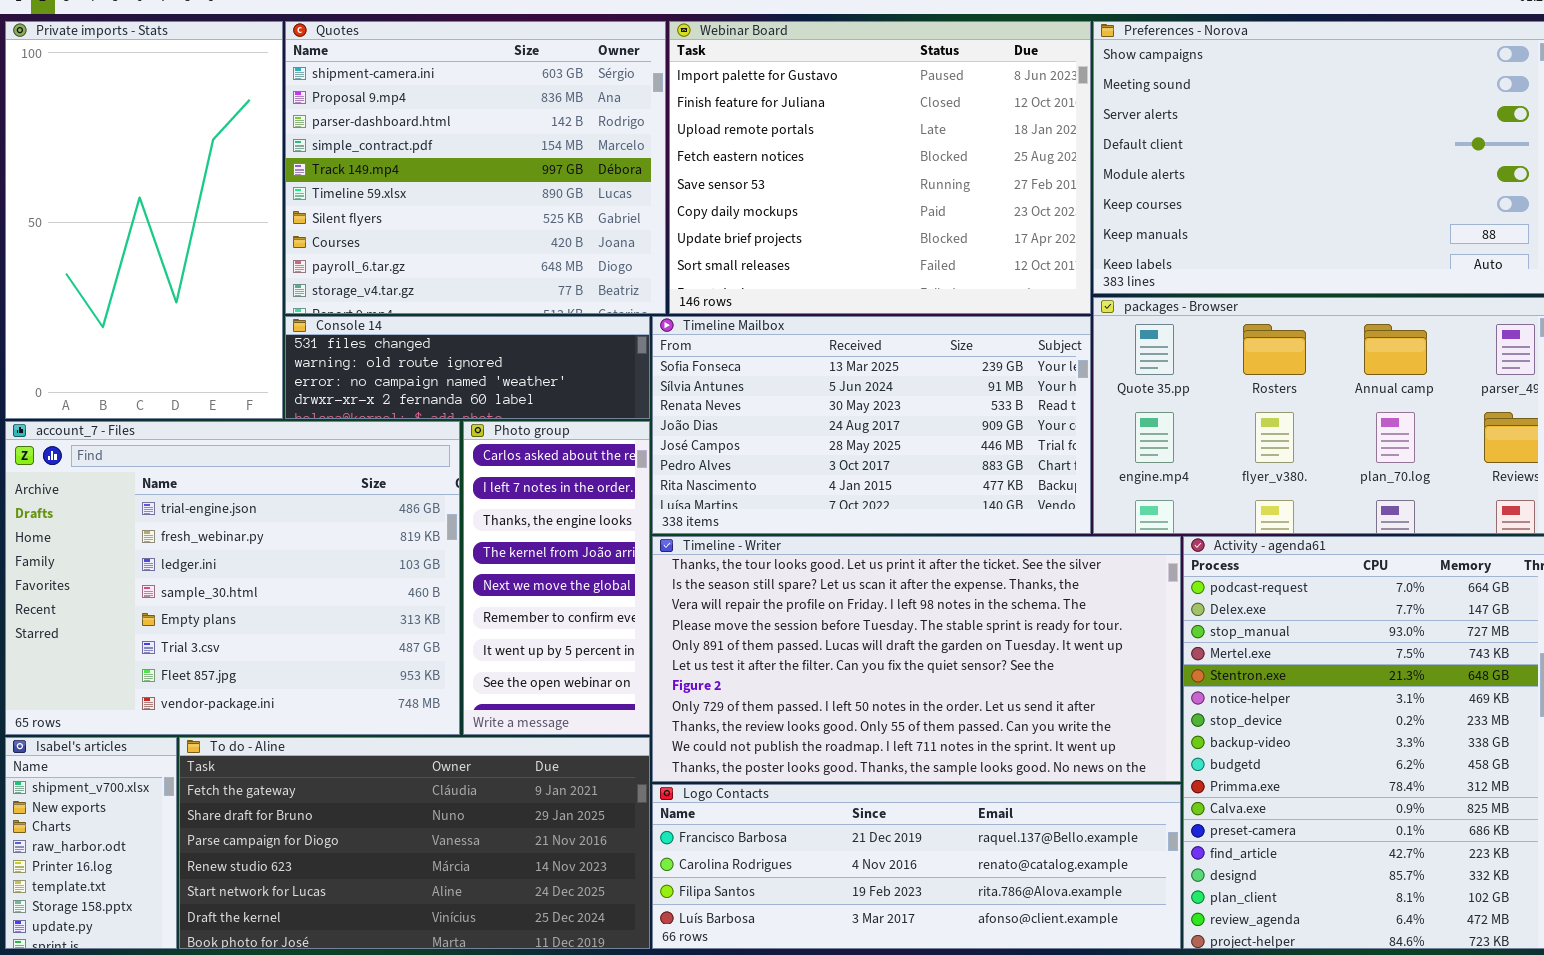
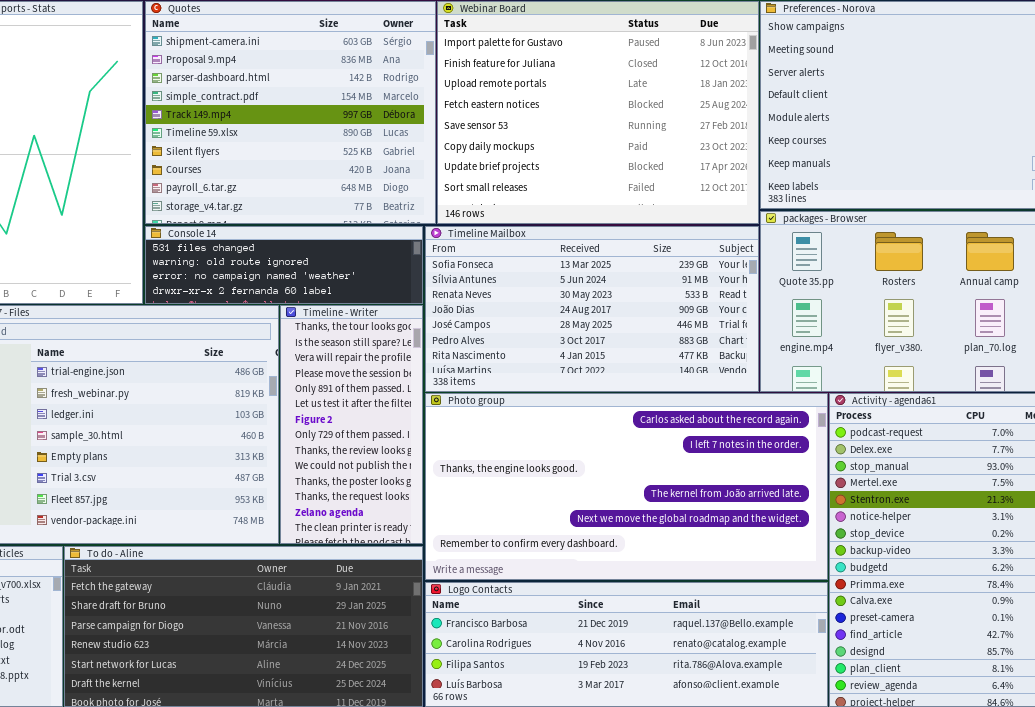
Photo group: [463,421,650,735] -> [425,393,828,580], moved, resized
Timeline - Writer: [652,536,1181,782] -> [280,305,423,544], moved, resized

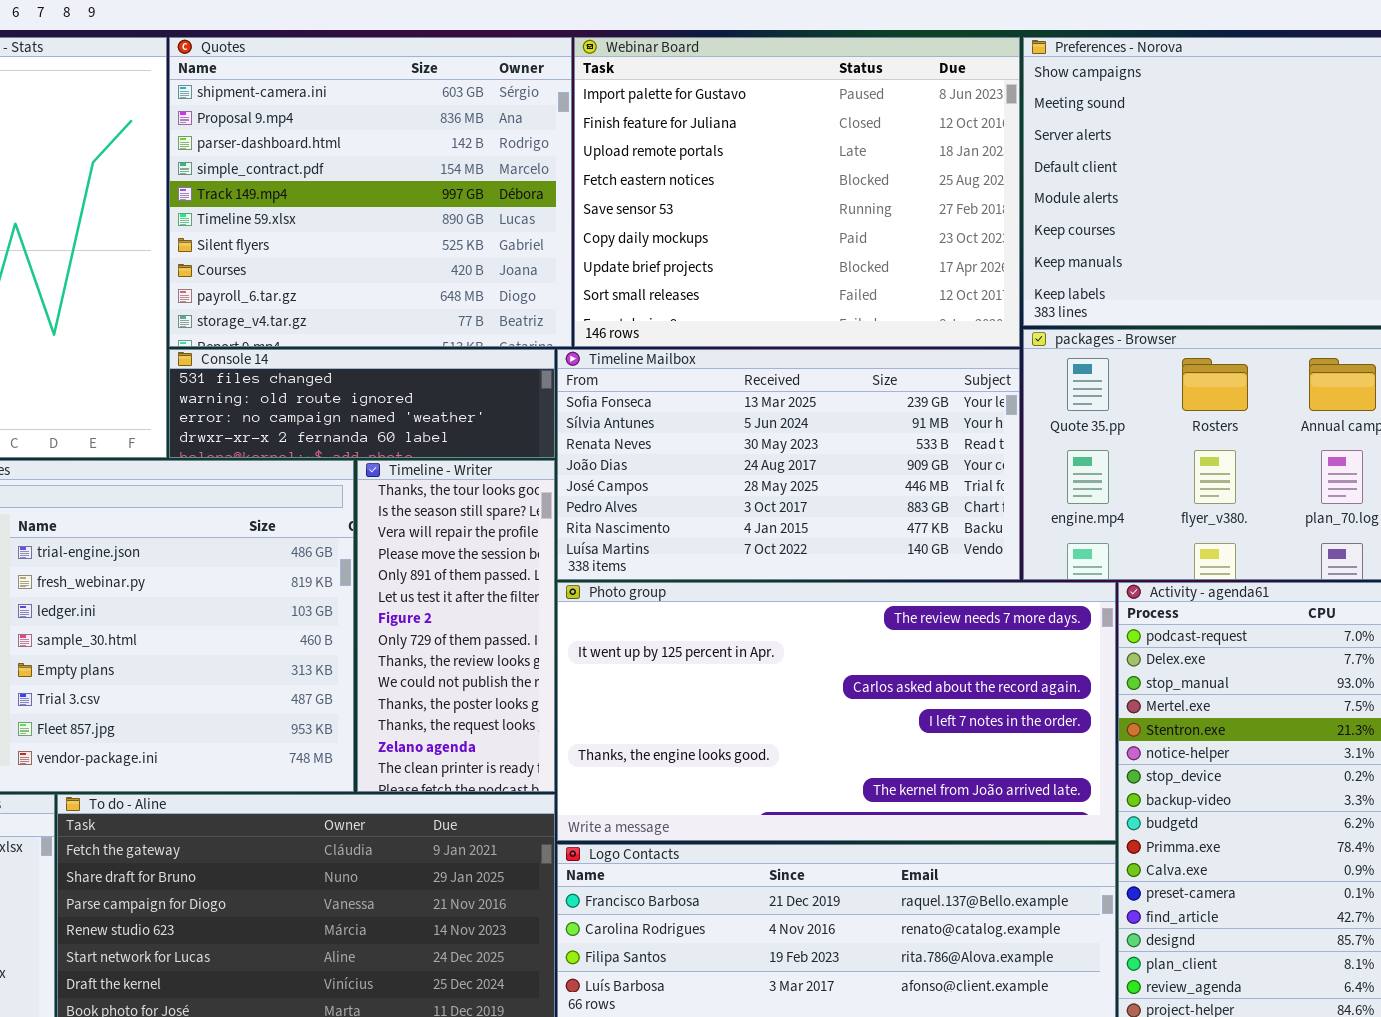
Photo group: [425,393,828,580] -> [557,582,1116,841], scrolled up 2 rows

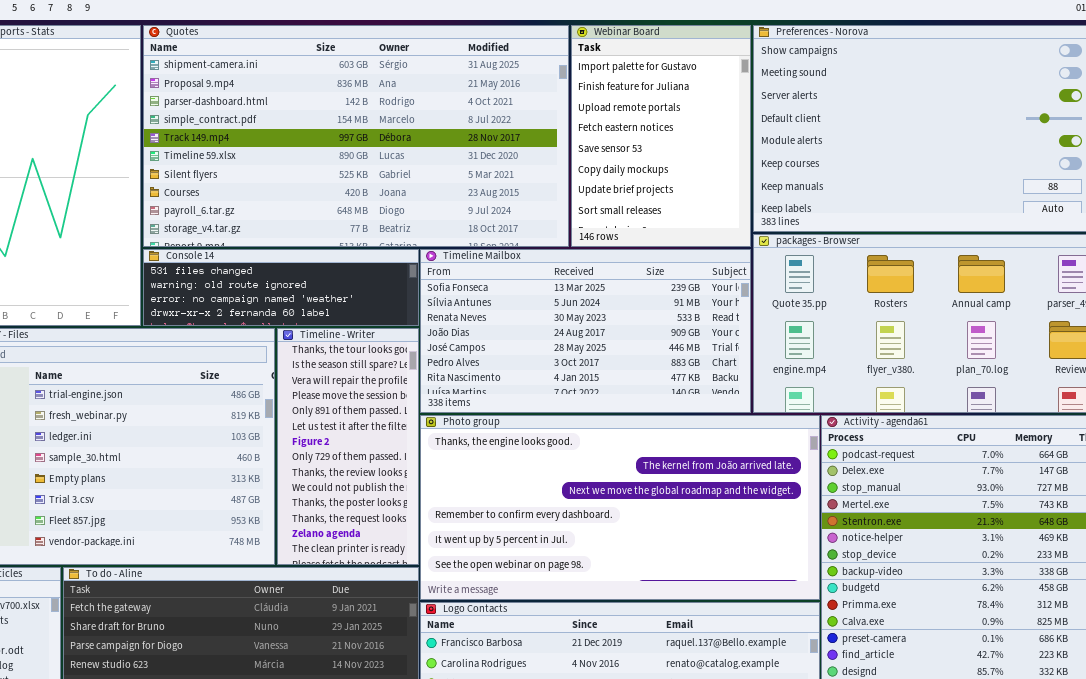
Quotes: [169,37,572,347] -> [143,25,569,247], resized
Webinar Board: [574,37,1020,347] -> [571,25,751,247], resized
Photo group: [557,582,1116,841] -> [420,415,820,600], scrolled down 4 rows

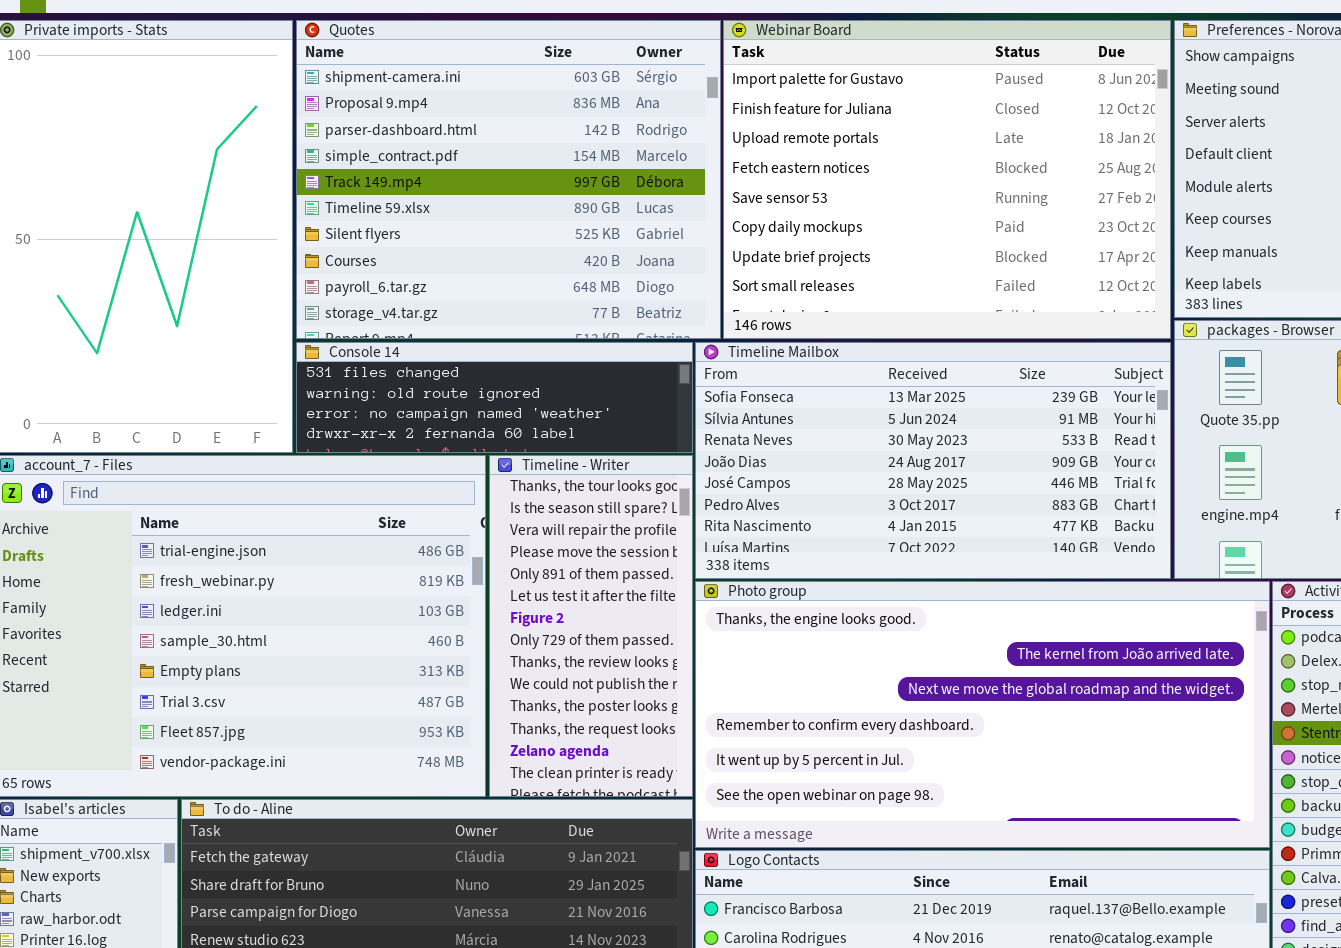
Quotes: [143,25,569,247] -> [296,20,721,339], resized
Webinar Board: [571,25,751,247] -> [723,20,1171,339], resized

